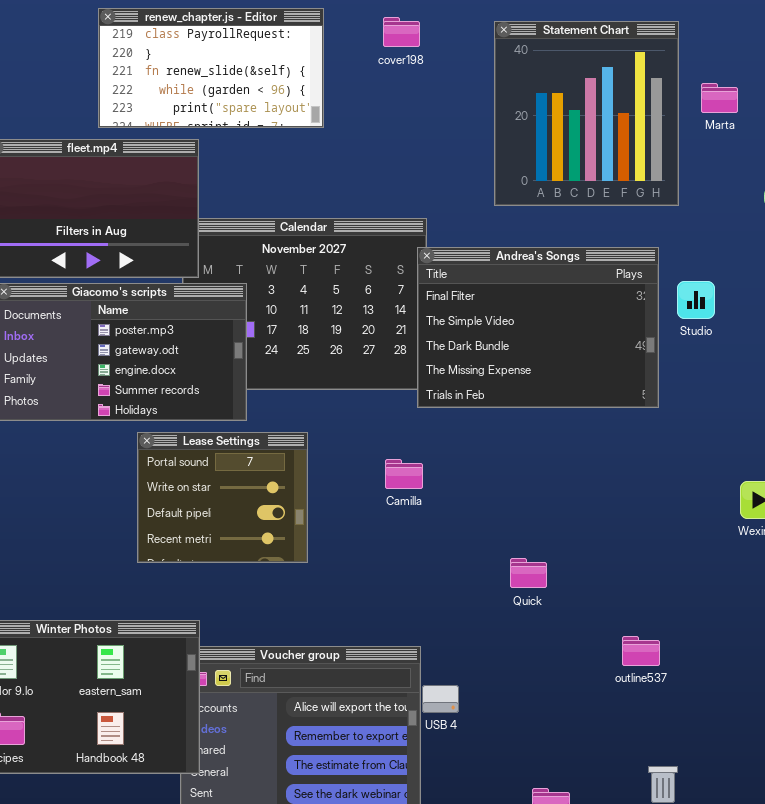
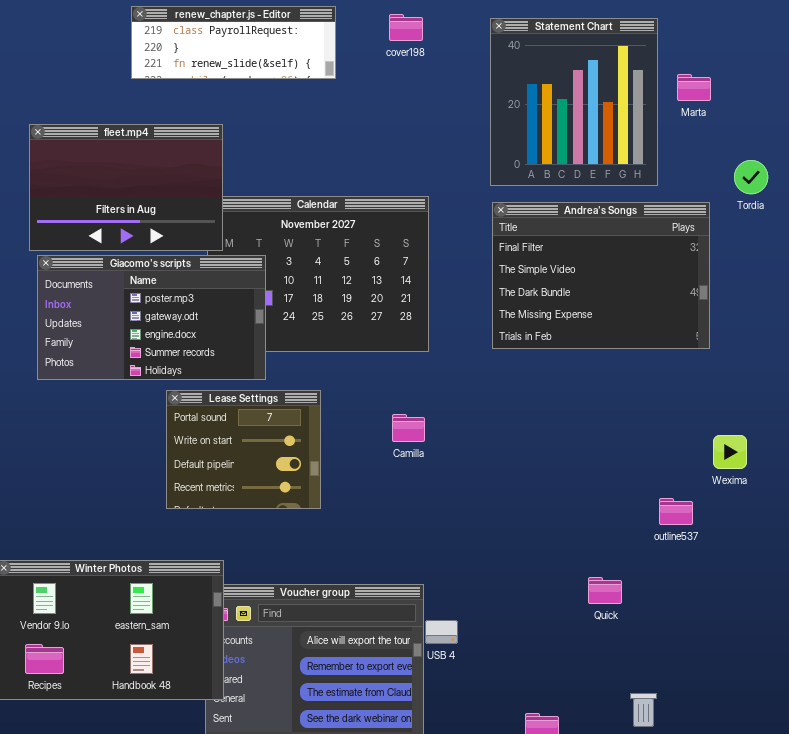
renew_chapter.js - Editor: [98,8,324,128] -> [131,6,336,79], resized
Andrea's Songs: [417,247,659,408] -> [492,202,710,349], moved
Quick: [510,558,547,588] -> [588,577,622,604], moved
outline537: [622,636,660,666] -> [659,498,693,525], moved

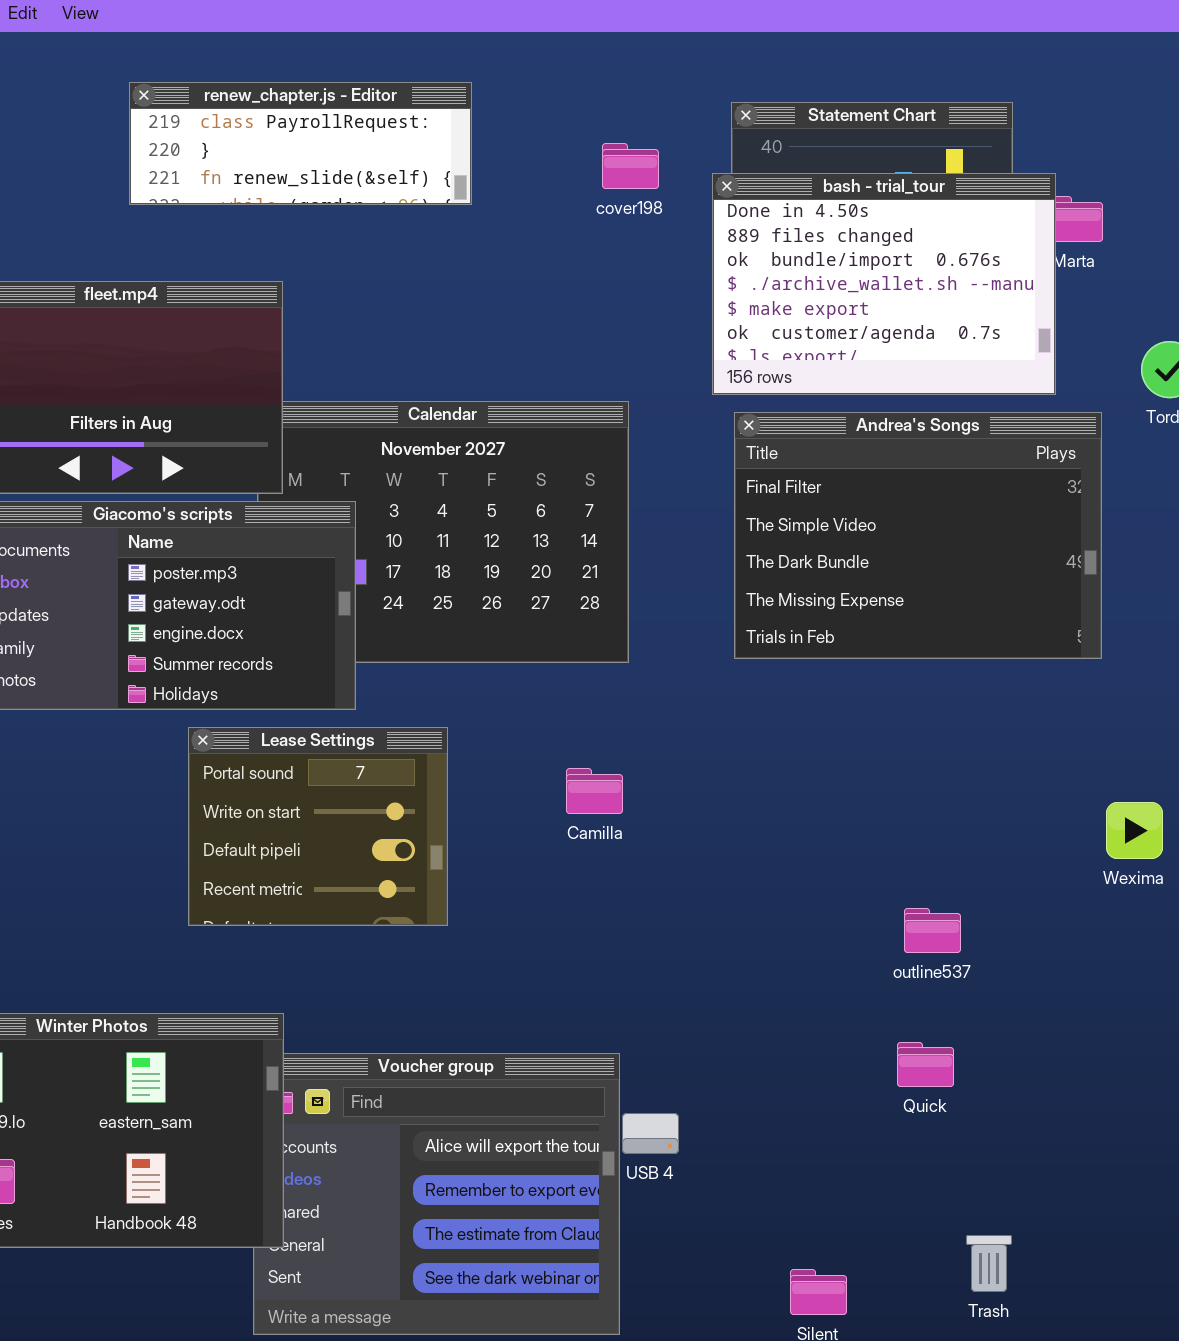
cover198: [389,14,423,41] -> [602,143,659,189], moved
bash - trial_tour: none -> [712,173,1056,395], opened
outline537: [659,498,693,525] -> [904,908,961,953], moved

